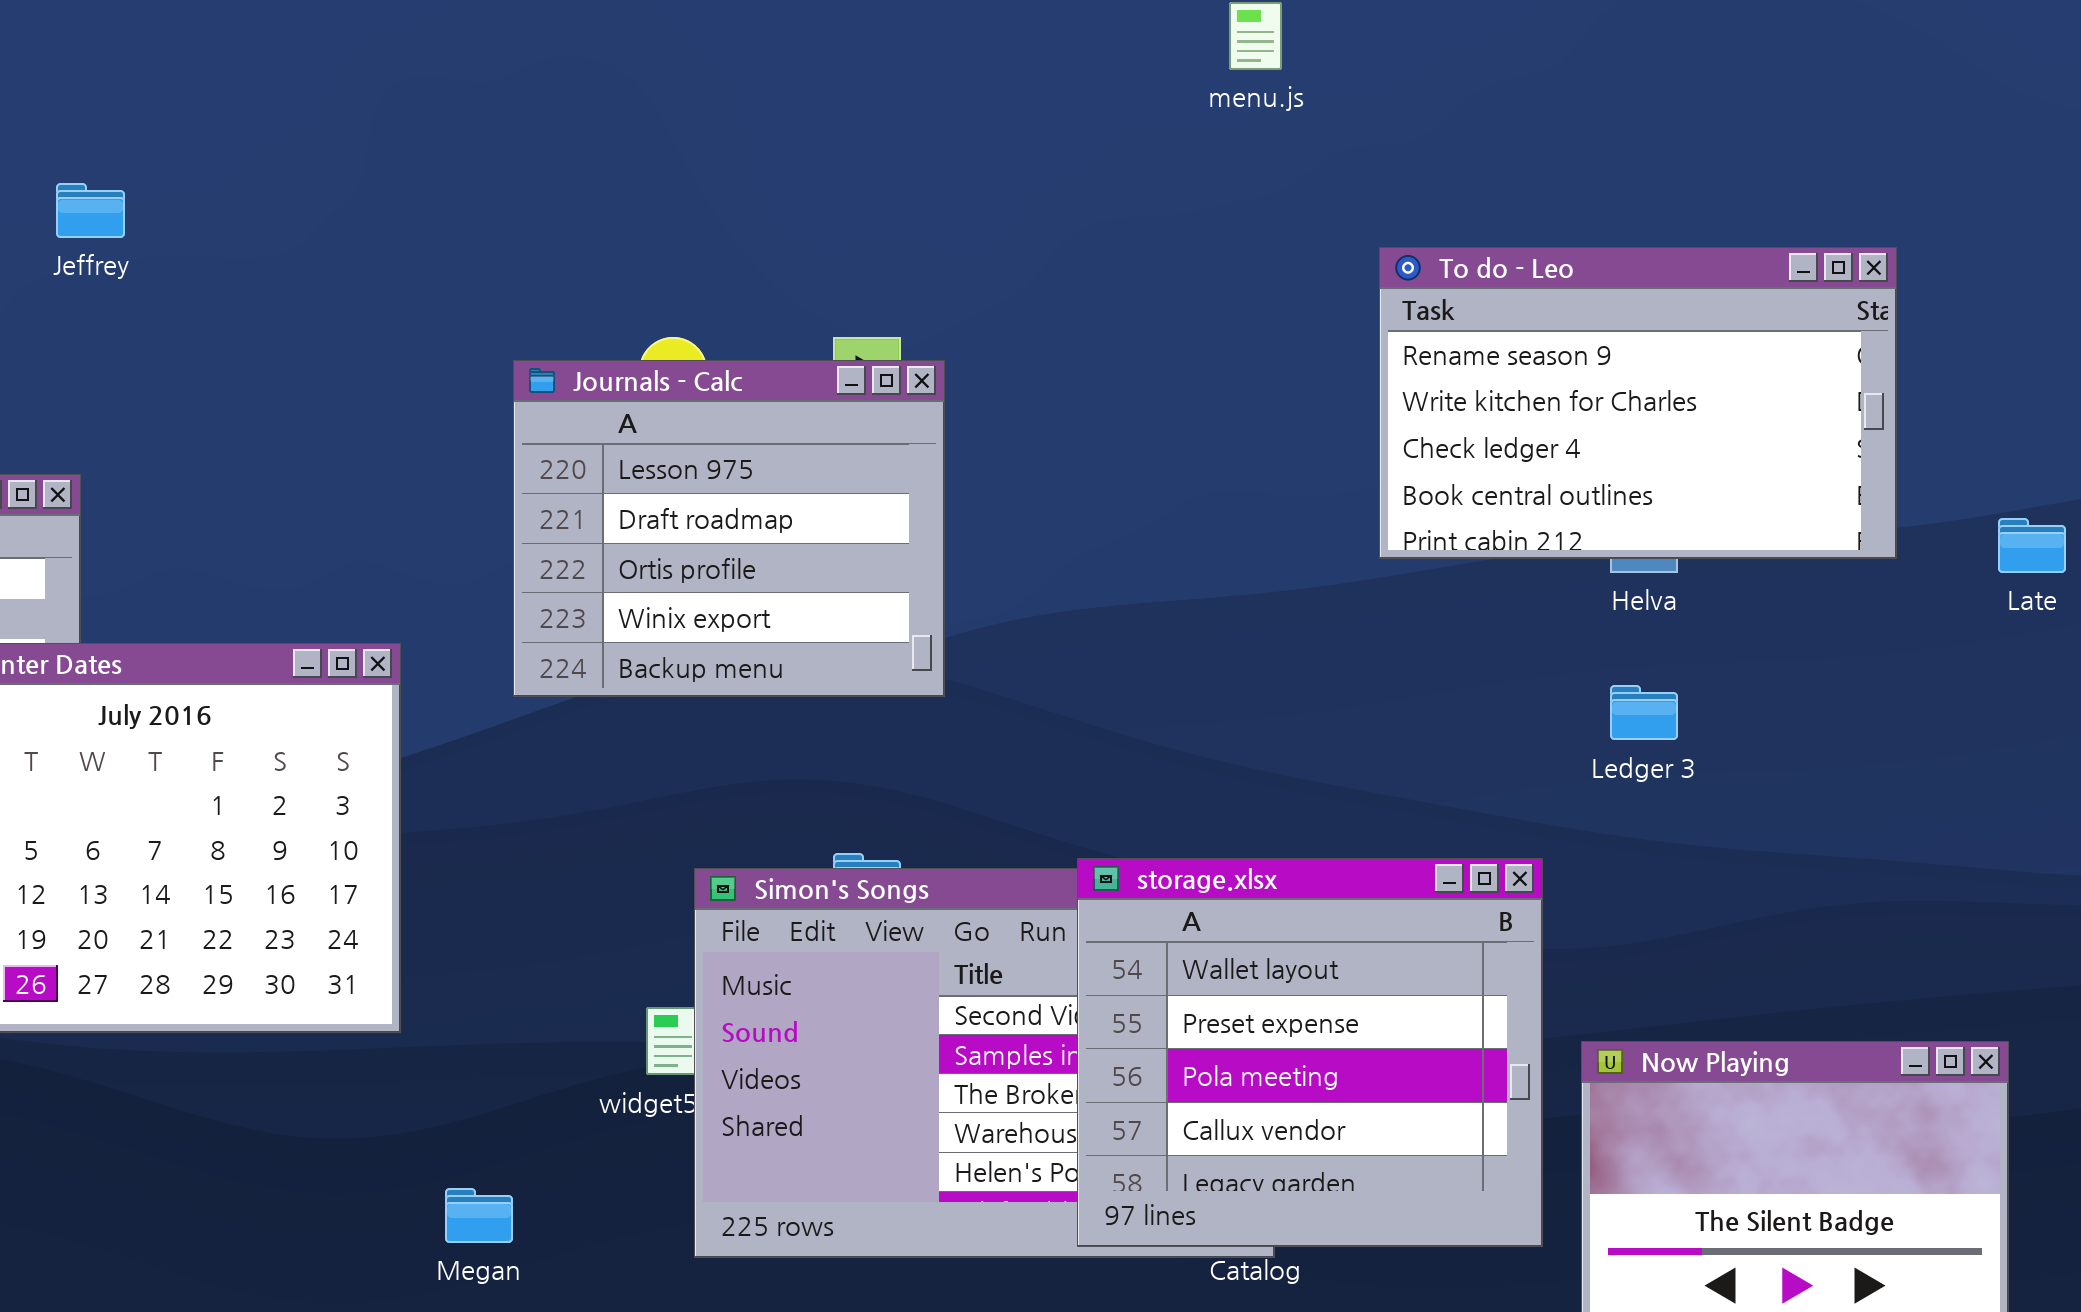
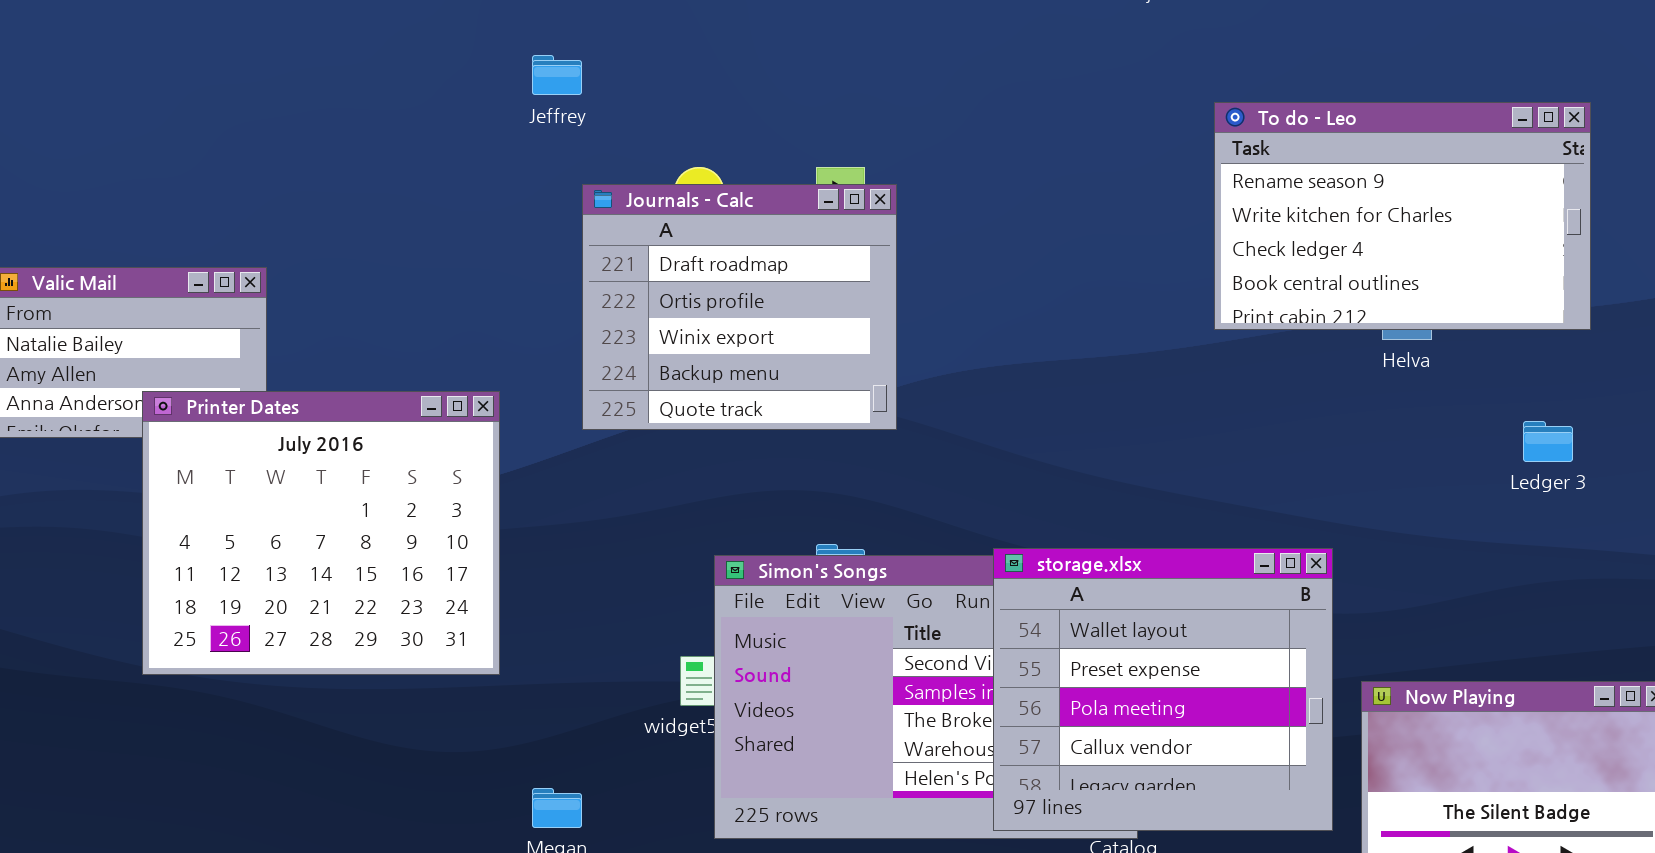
Jeffrey: [56,183,125,238] -> [532,55,582,95], moved
Journals - Calc: [513,360,945,697] -> [582,184,897,430], scrolled down 1 row
Ledger 3: [1610,685,1678,740] -> [1523,421,1573,462], moved

